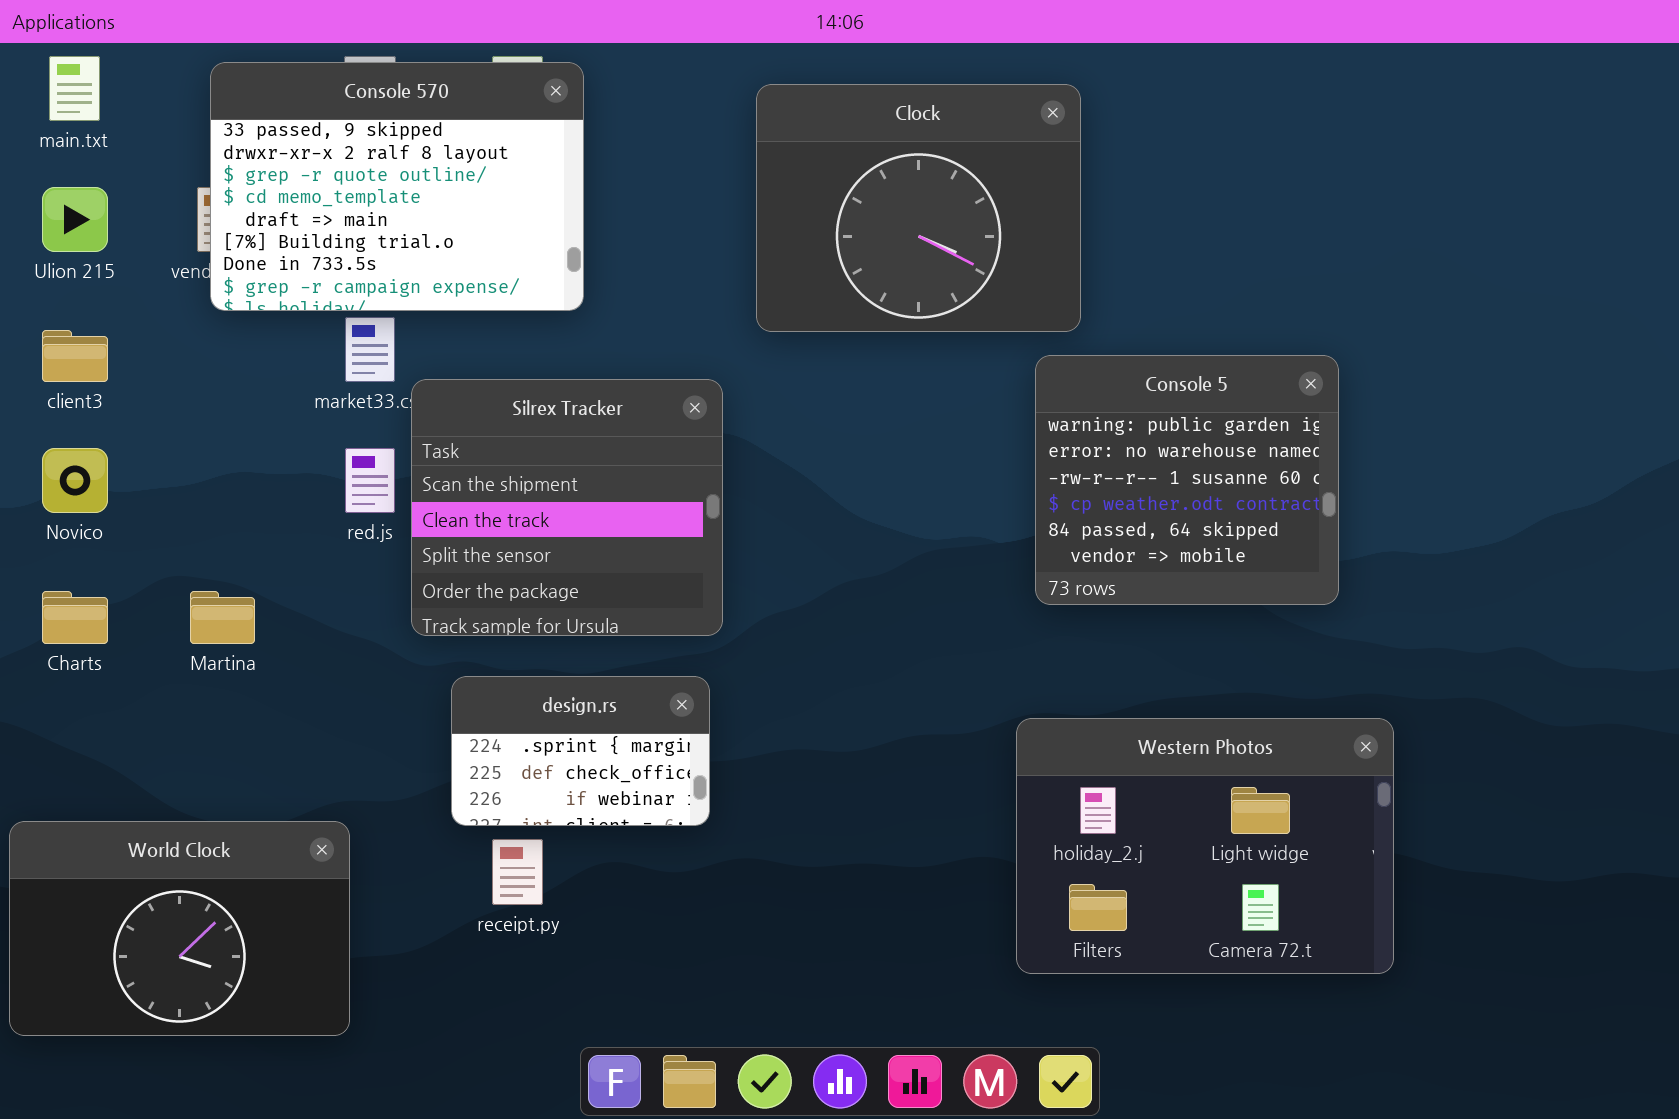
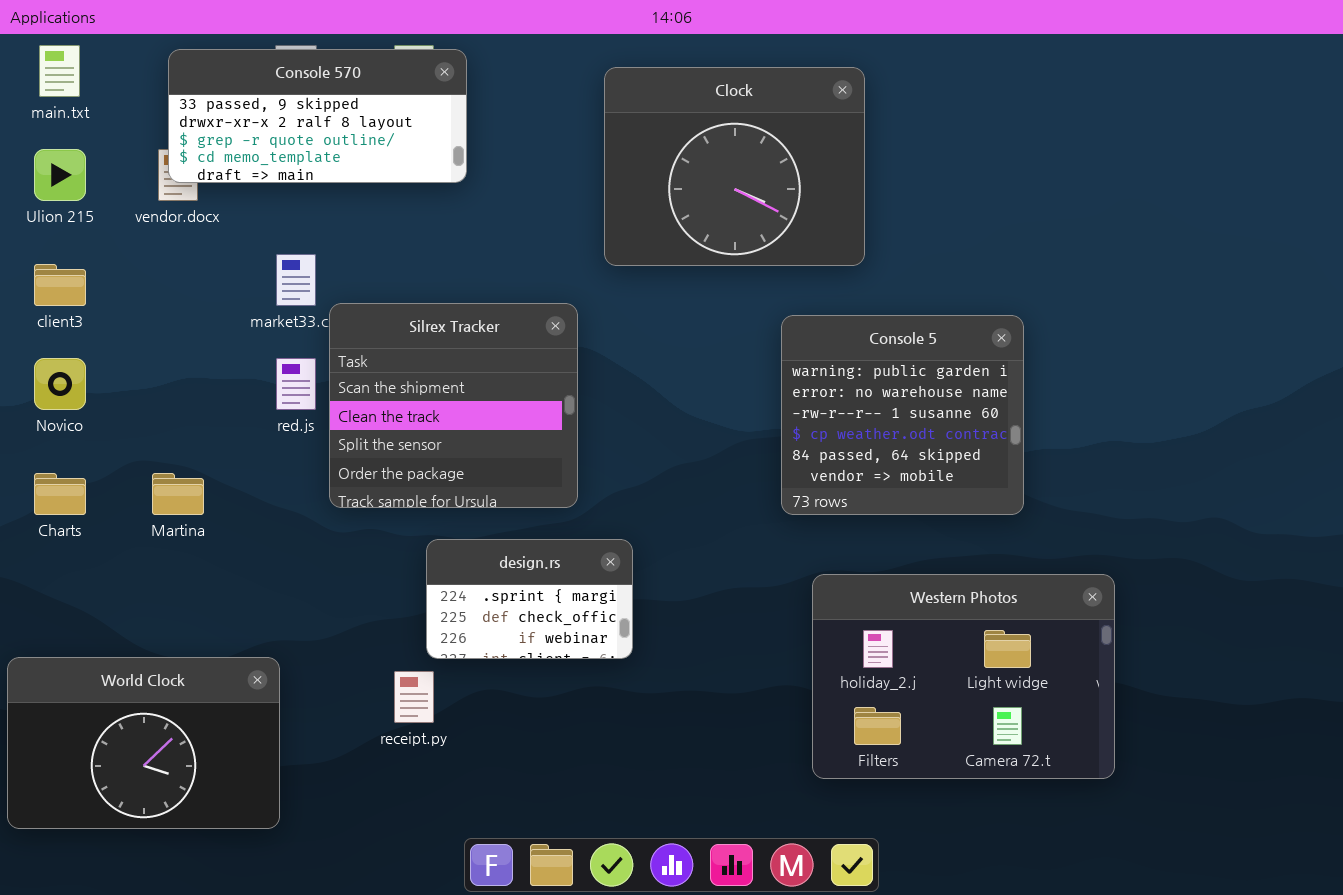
Console 570: [210,62,584,311] -> [168,49,467,183], resized
Console 5: [1035,355,1339,605] -> [781,315,1024,515], moved
design.rs: [451,676,710,826] -> [426,539,633,659], moved

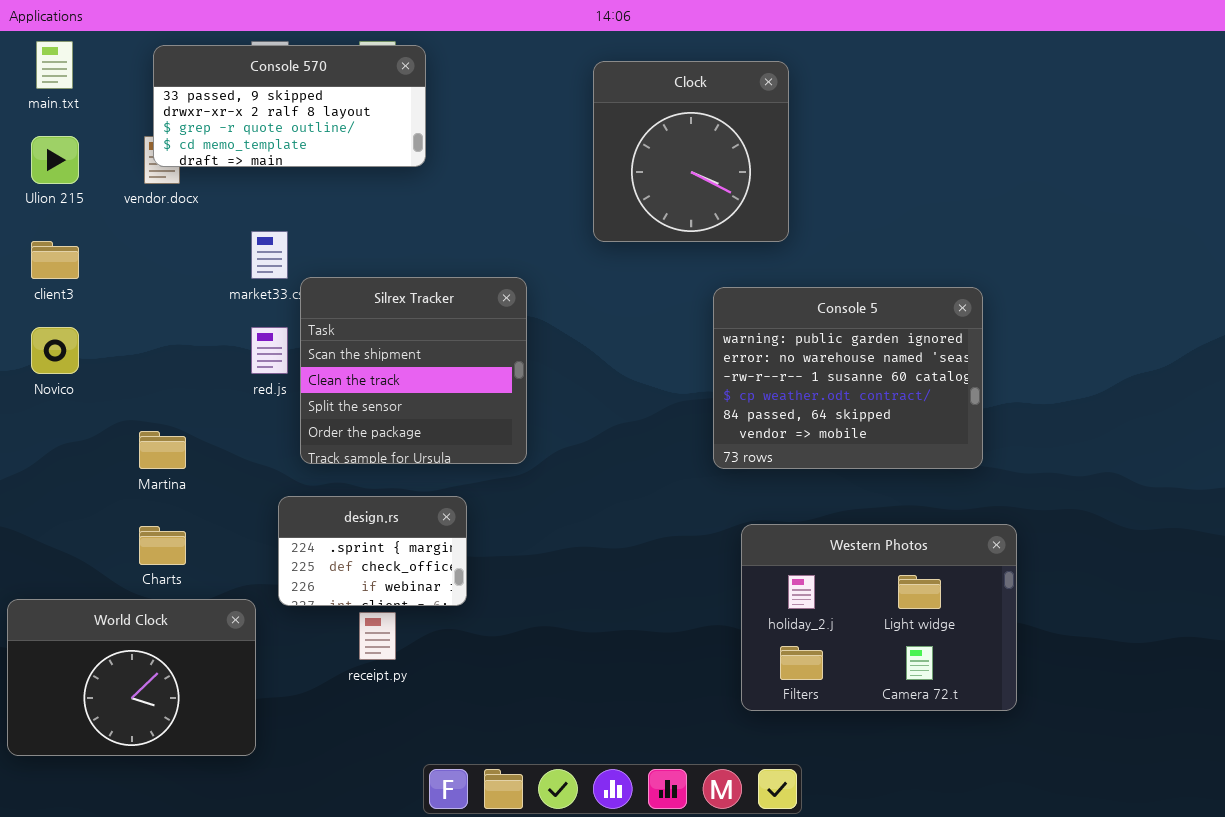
Clock: [604,67,865,266] -> [593,61,789,242], resized
Console 5: [781,315,1024,515] -> [713,287,983,469], resized
Charts: [34,473,86,515] -> [139,526,186,565], moved
design.rs: [426,539,633,659] -> [278,496,467,606], moved

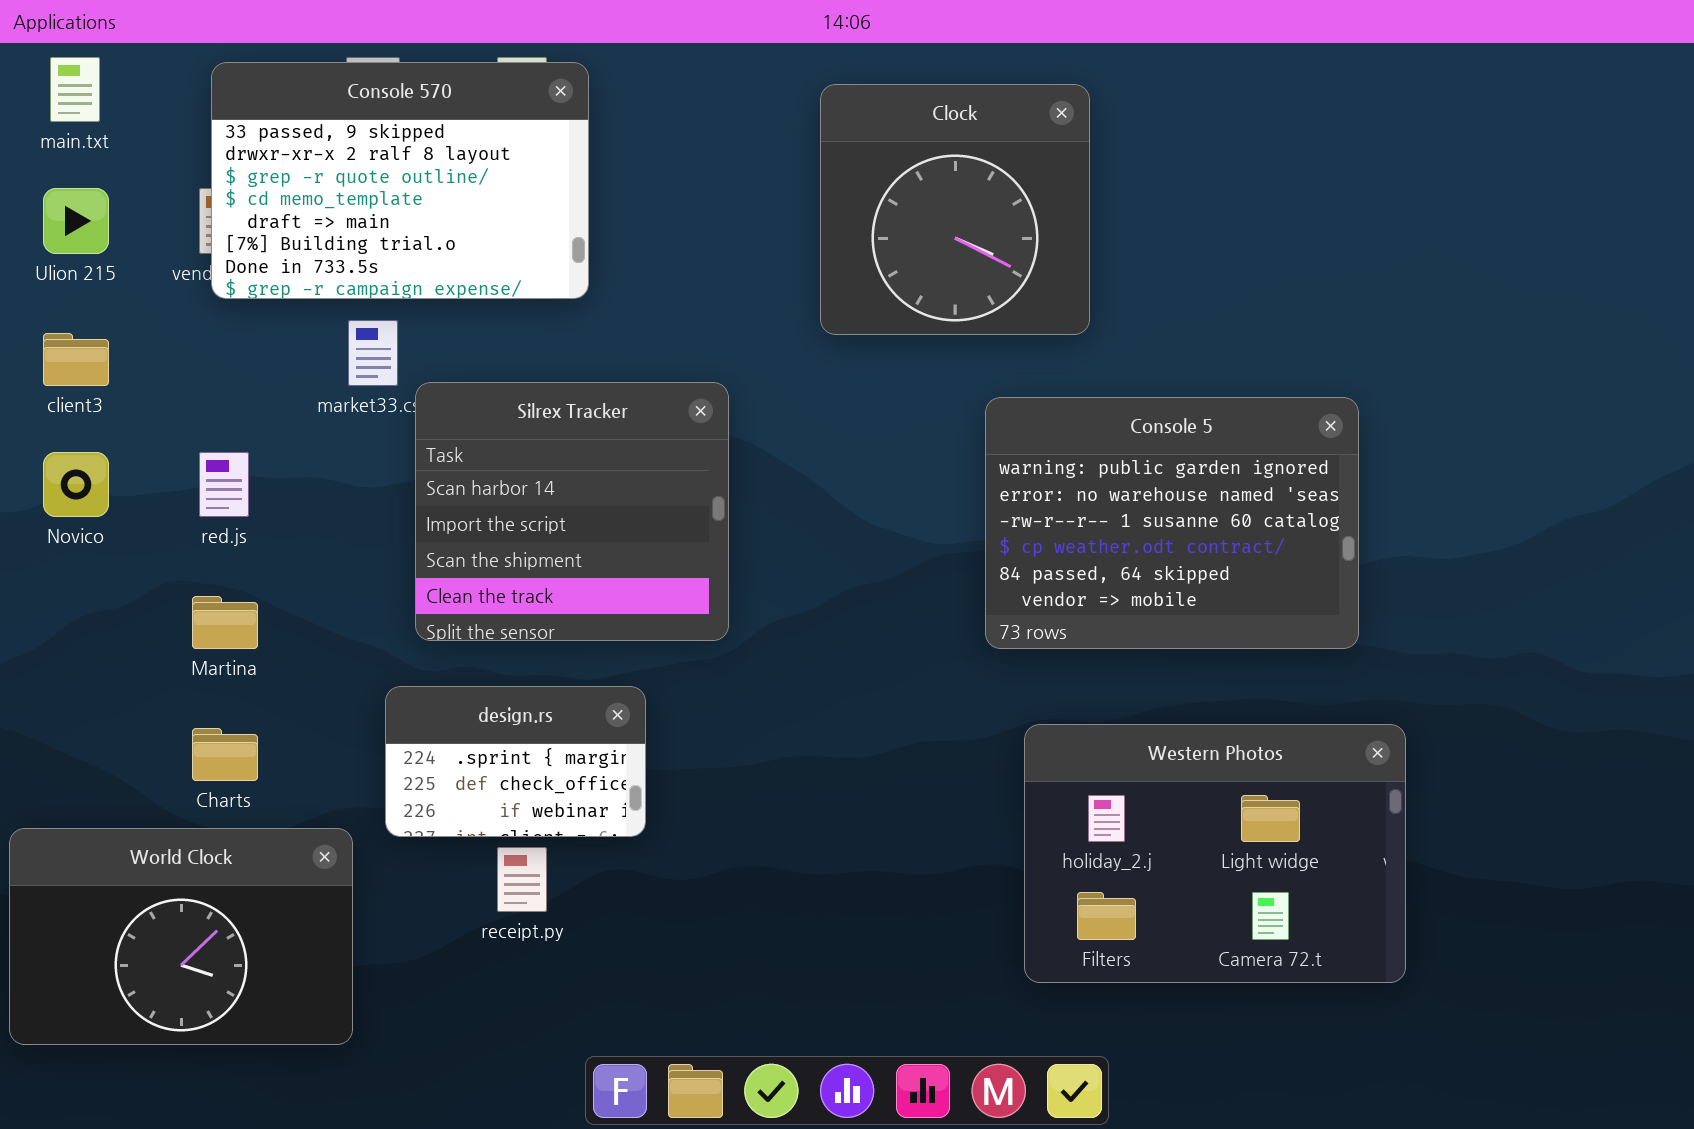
Console 570: [153,45,426,167] -> [211,62,589,299], resized
Silrex Tracker: [300,277,527,464] -> [415,382,729,641], scrolled up 2 rows
red.js: [251,327,288,374] -> [199,452,249,517], moved

